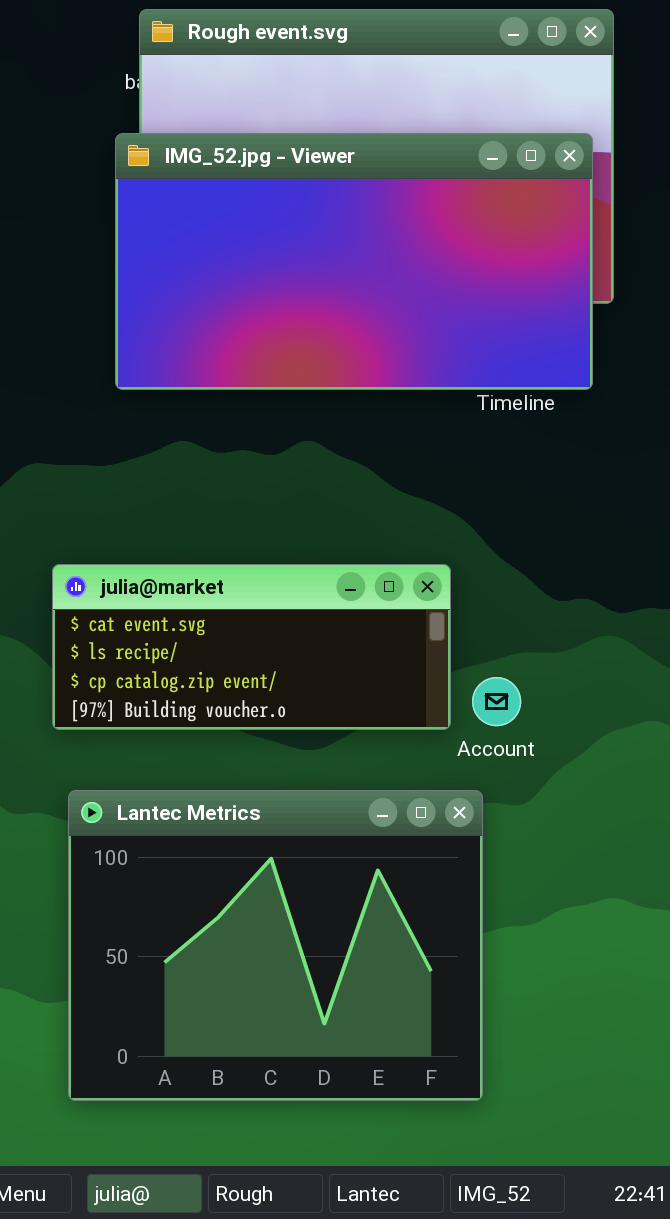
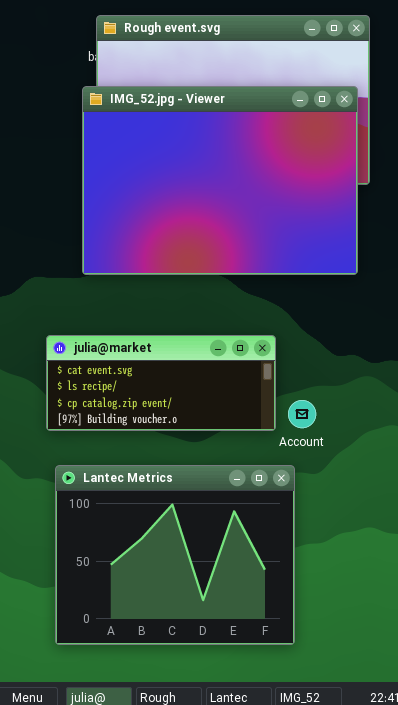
IMG_52.jpg - Viewer: [115,133,593,390] -> [82,86,358,275], resized

